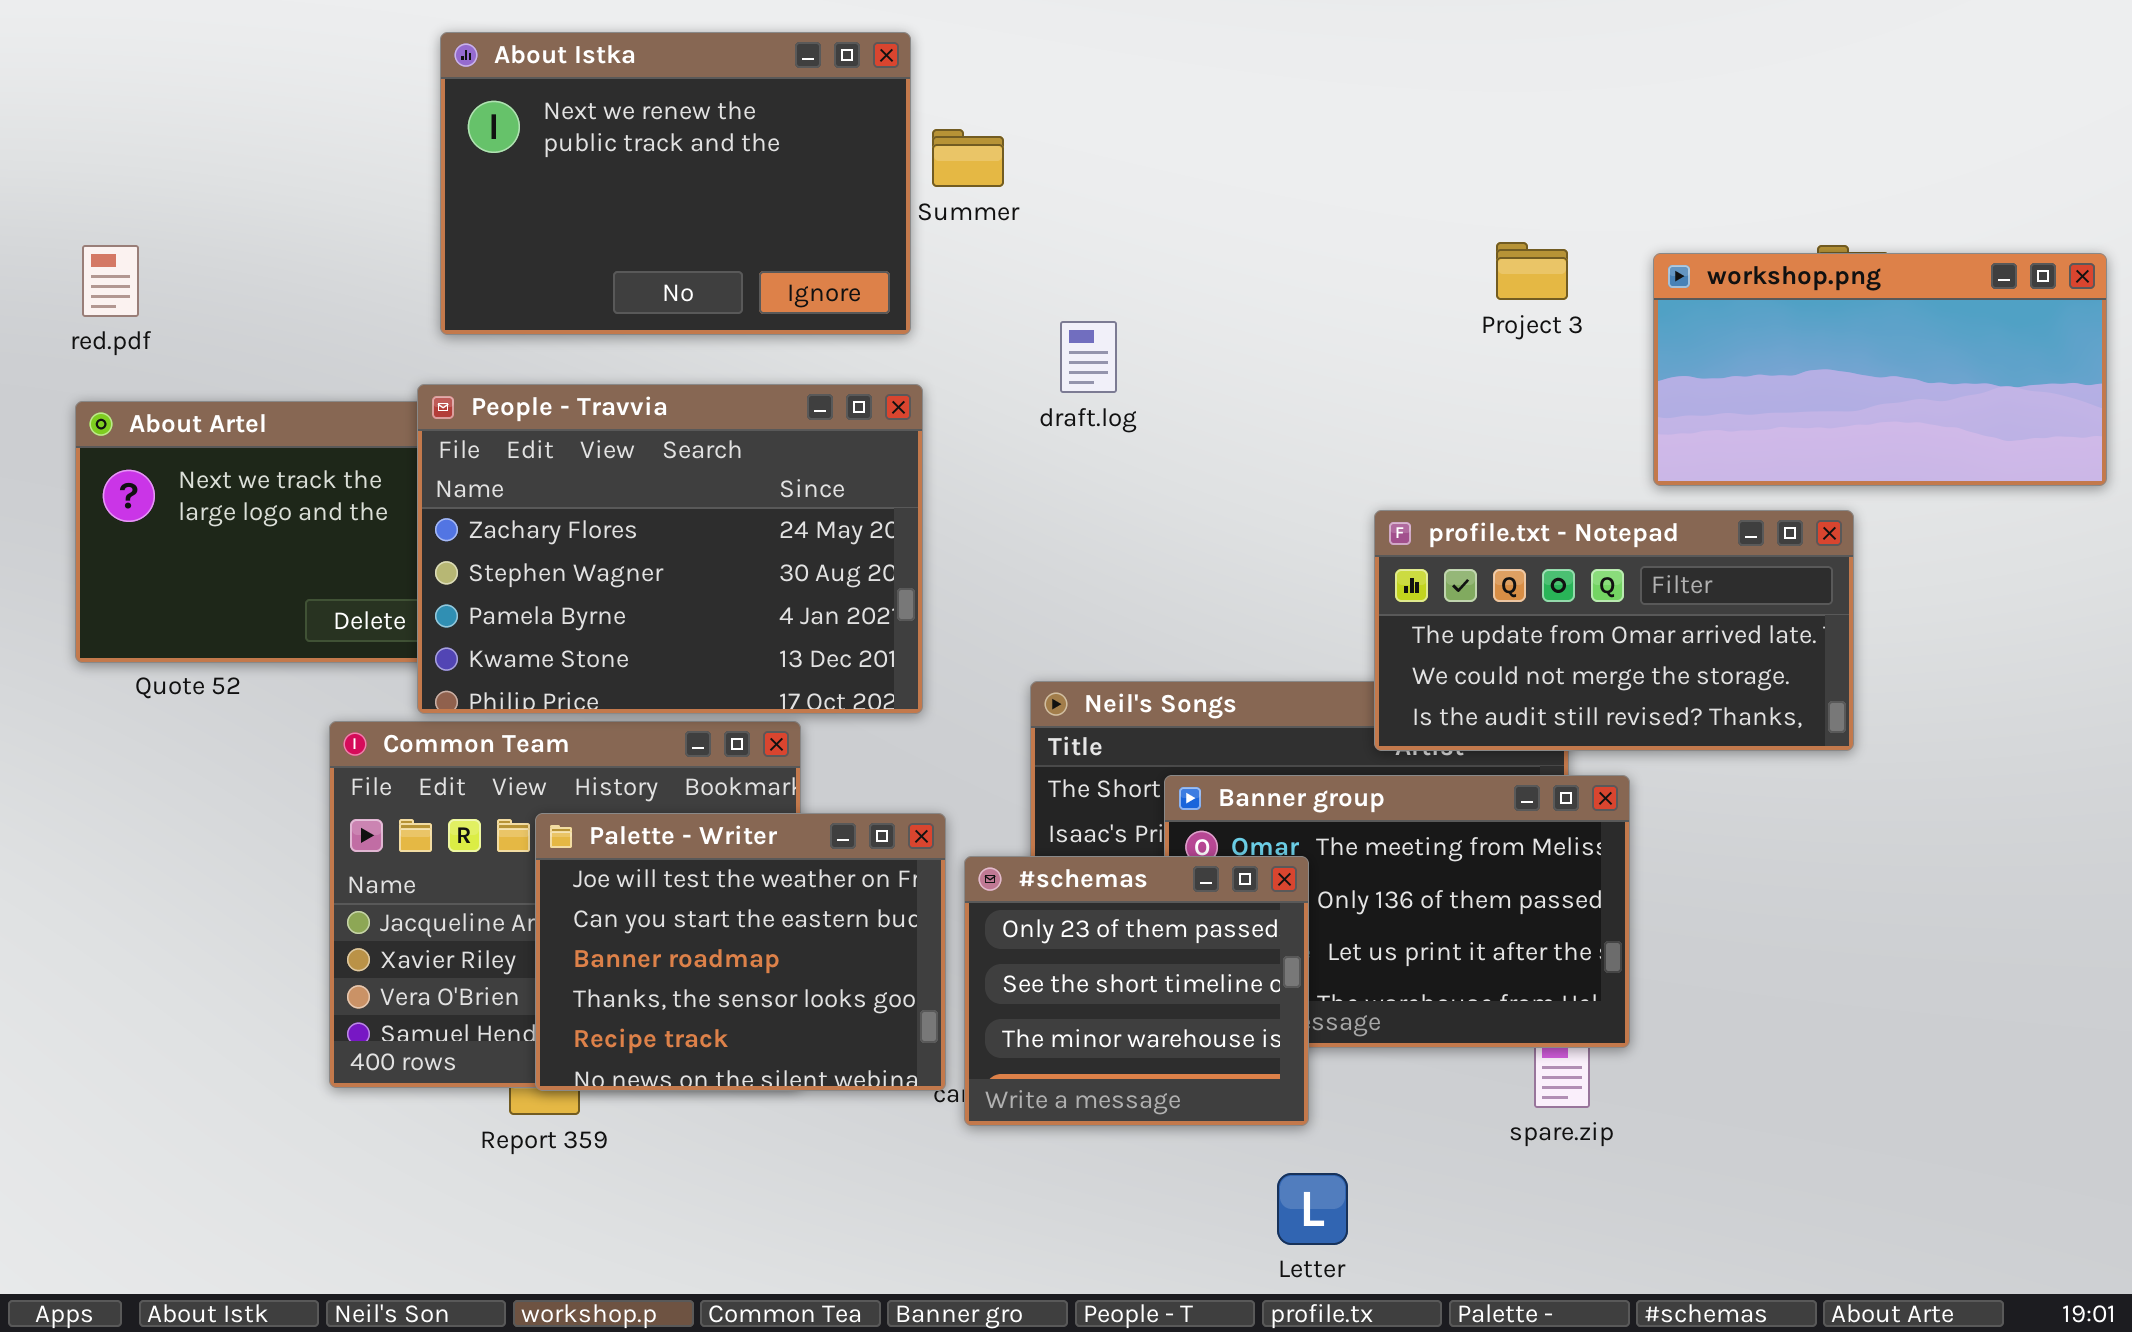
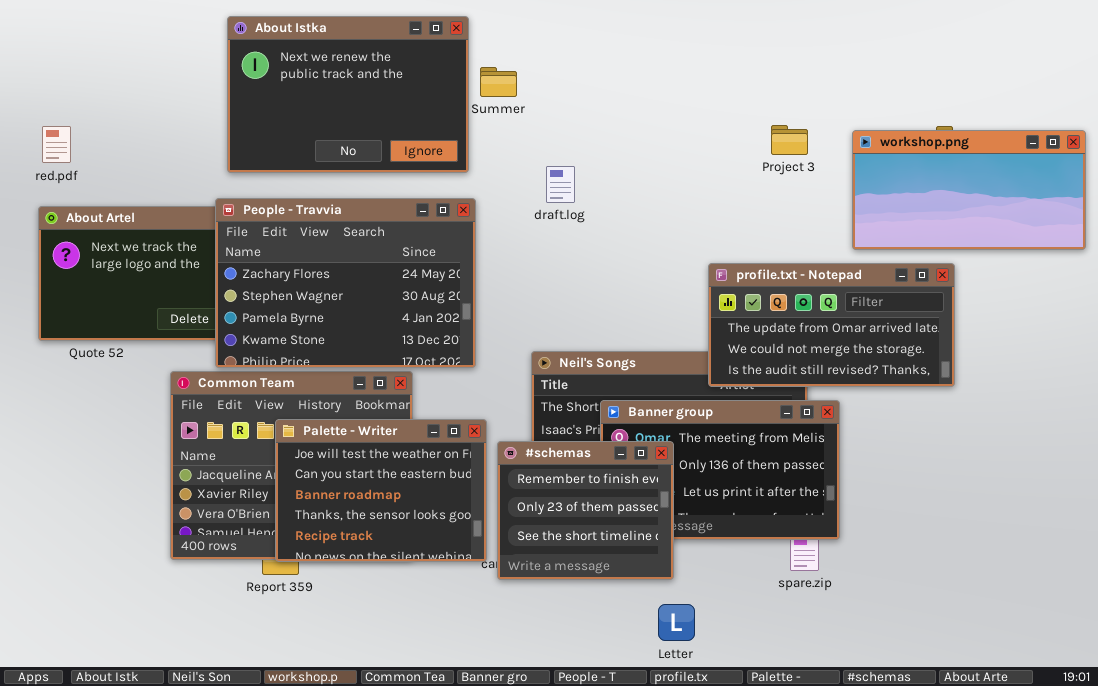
#schemas: [964,856,1309,1126] -> [497,441,674,580], scrolled up 1 row

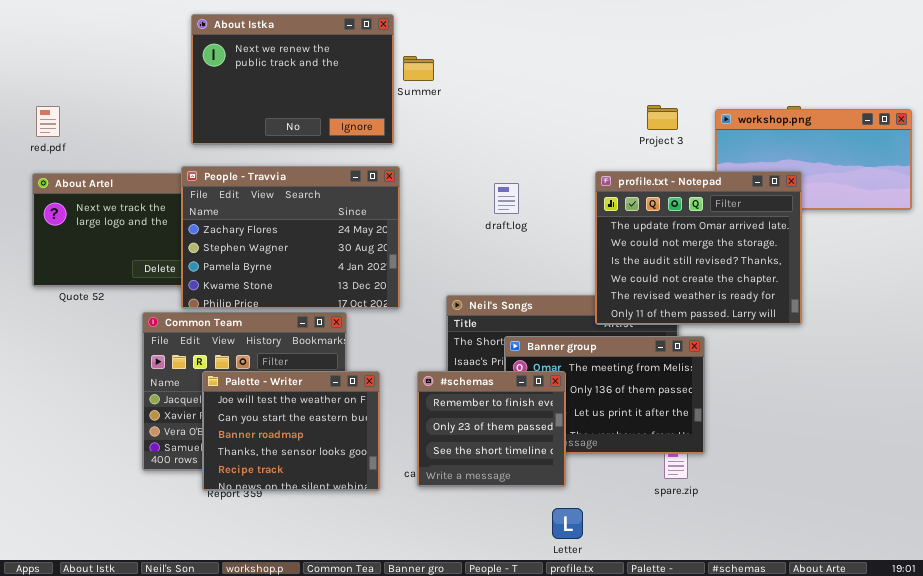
draft.log: [546,166,575,203] -> [494,183,519,214], moved
profile.txt - Notepad: [708,263,955,387] -> [595,171,802,325], resized
Palette - Writer: [275,419,487,562] -> [202,371,380,491], moved

